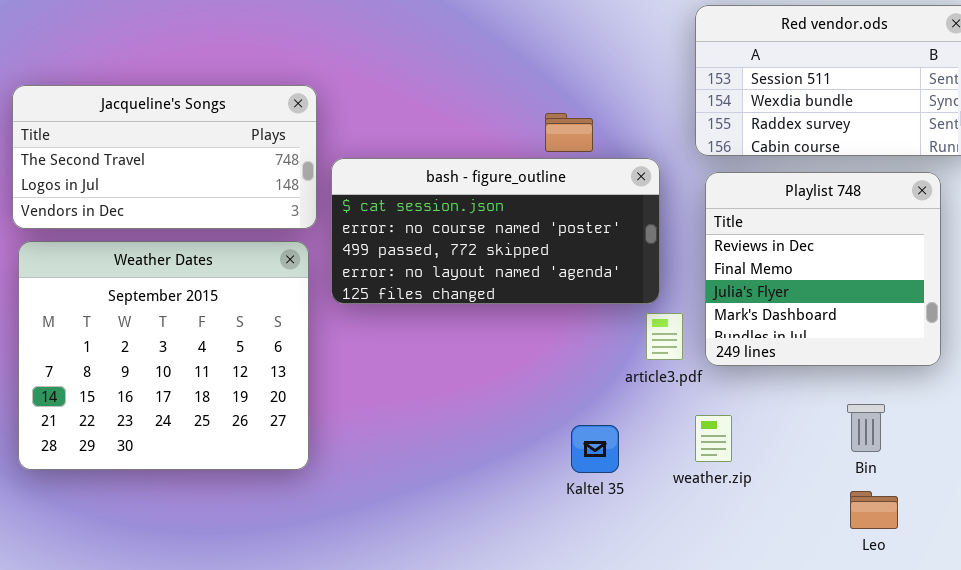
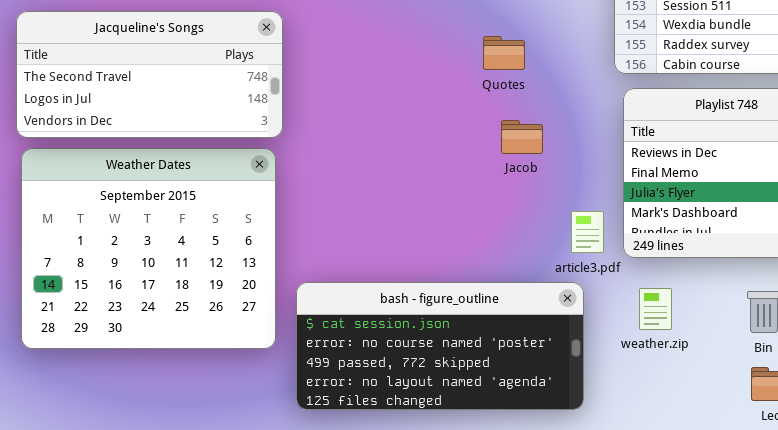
bash - figure_outline: [331,158,660,304] -> [296,282,584,410], moved
weather.zip: [695,415,732,462] -> [639,288,672,330], moved

